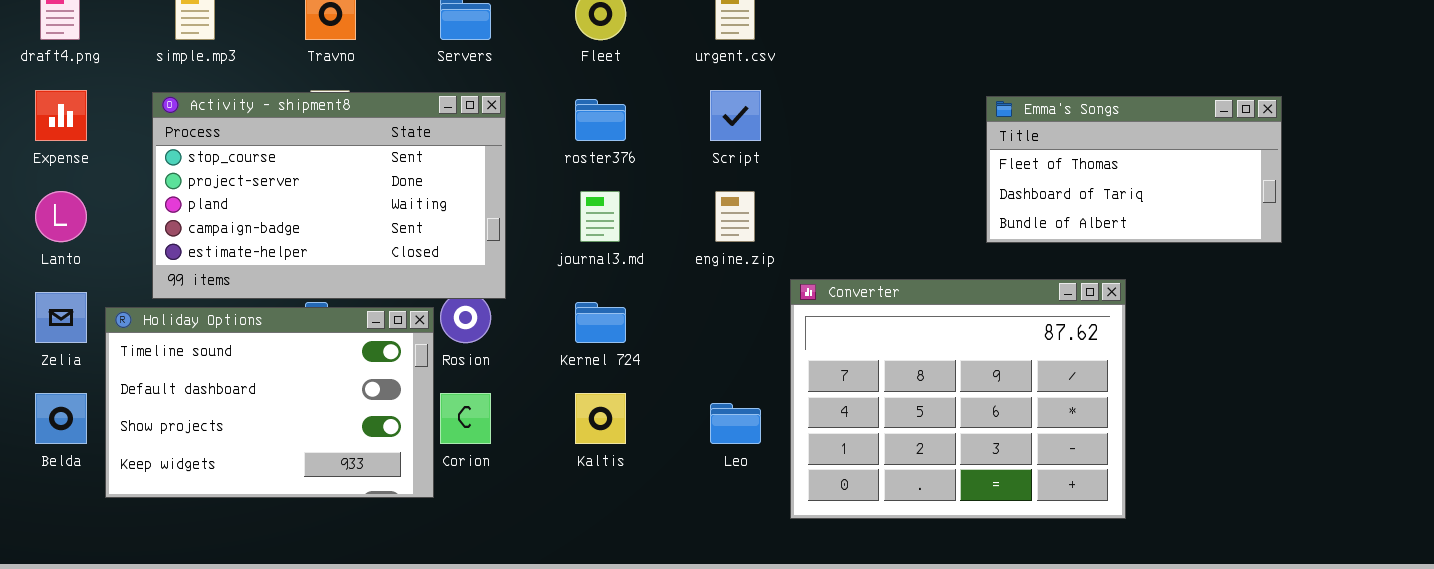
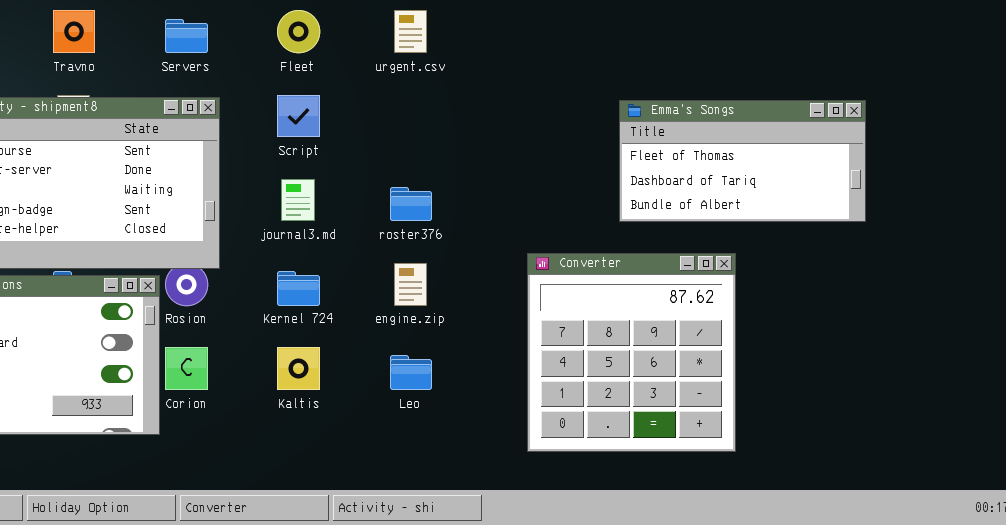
Script: [710,90,761,141] -> [277,95,320,137], moved
roster376: [575,99,626,141] -> [390,187,432,221], moved
engine.zip: [715,191,755,242] -> [394,263,427,306], moved
Converter: [790,279,1126,519] -> [527,253,736,452], resized

